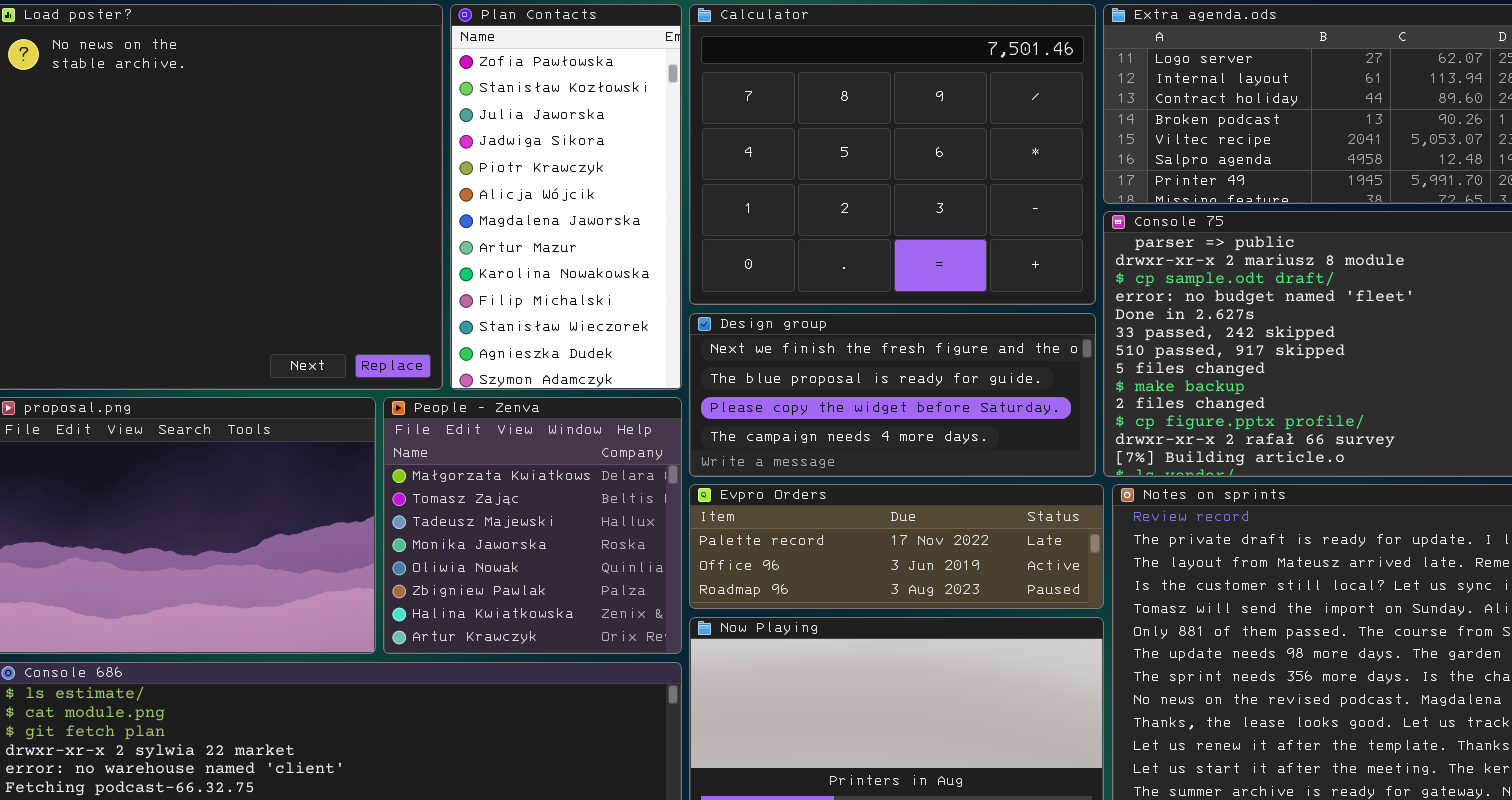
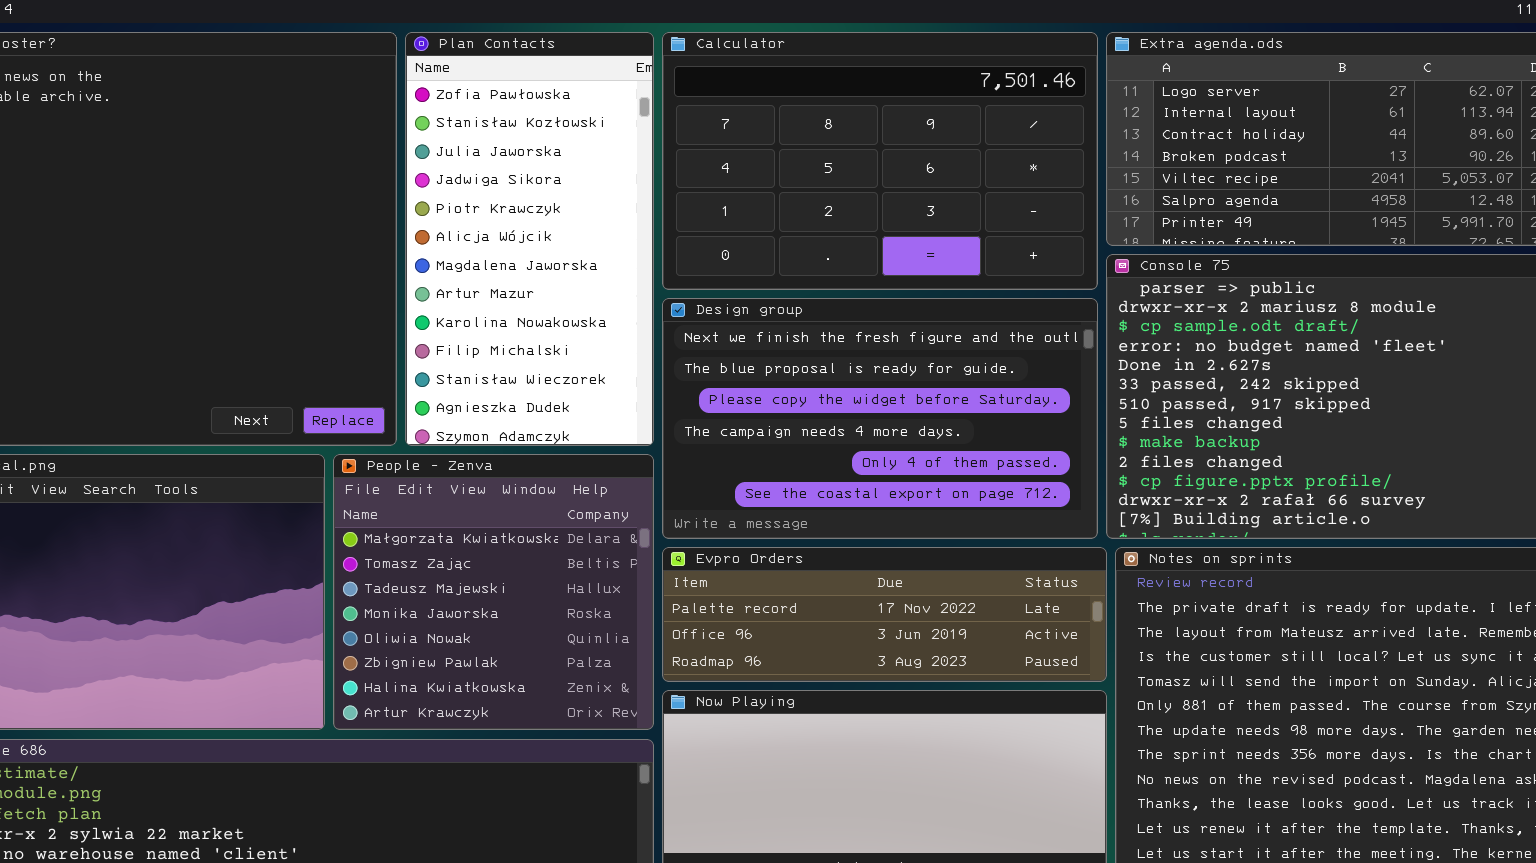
Calculator: [689,4,1096,305] -> [662,32,1098,290], resized
Design group: [689,313,1096,477] -> [662,298,1098,539], resized

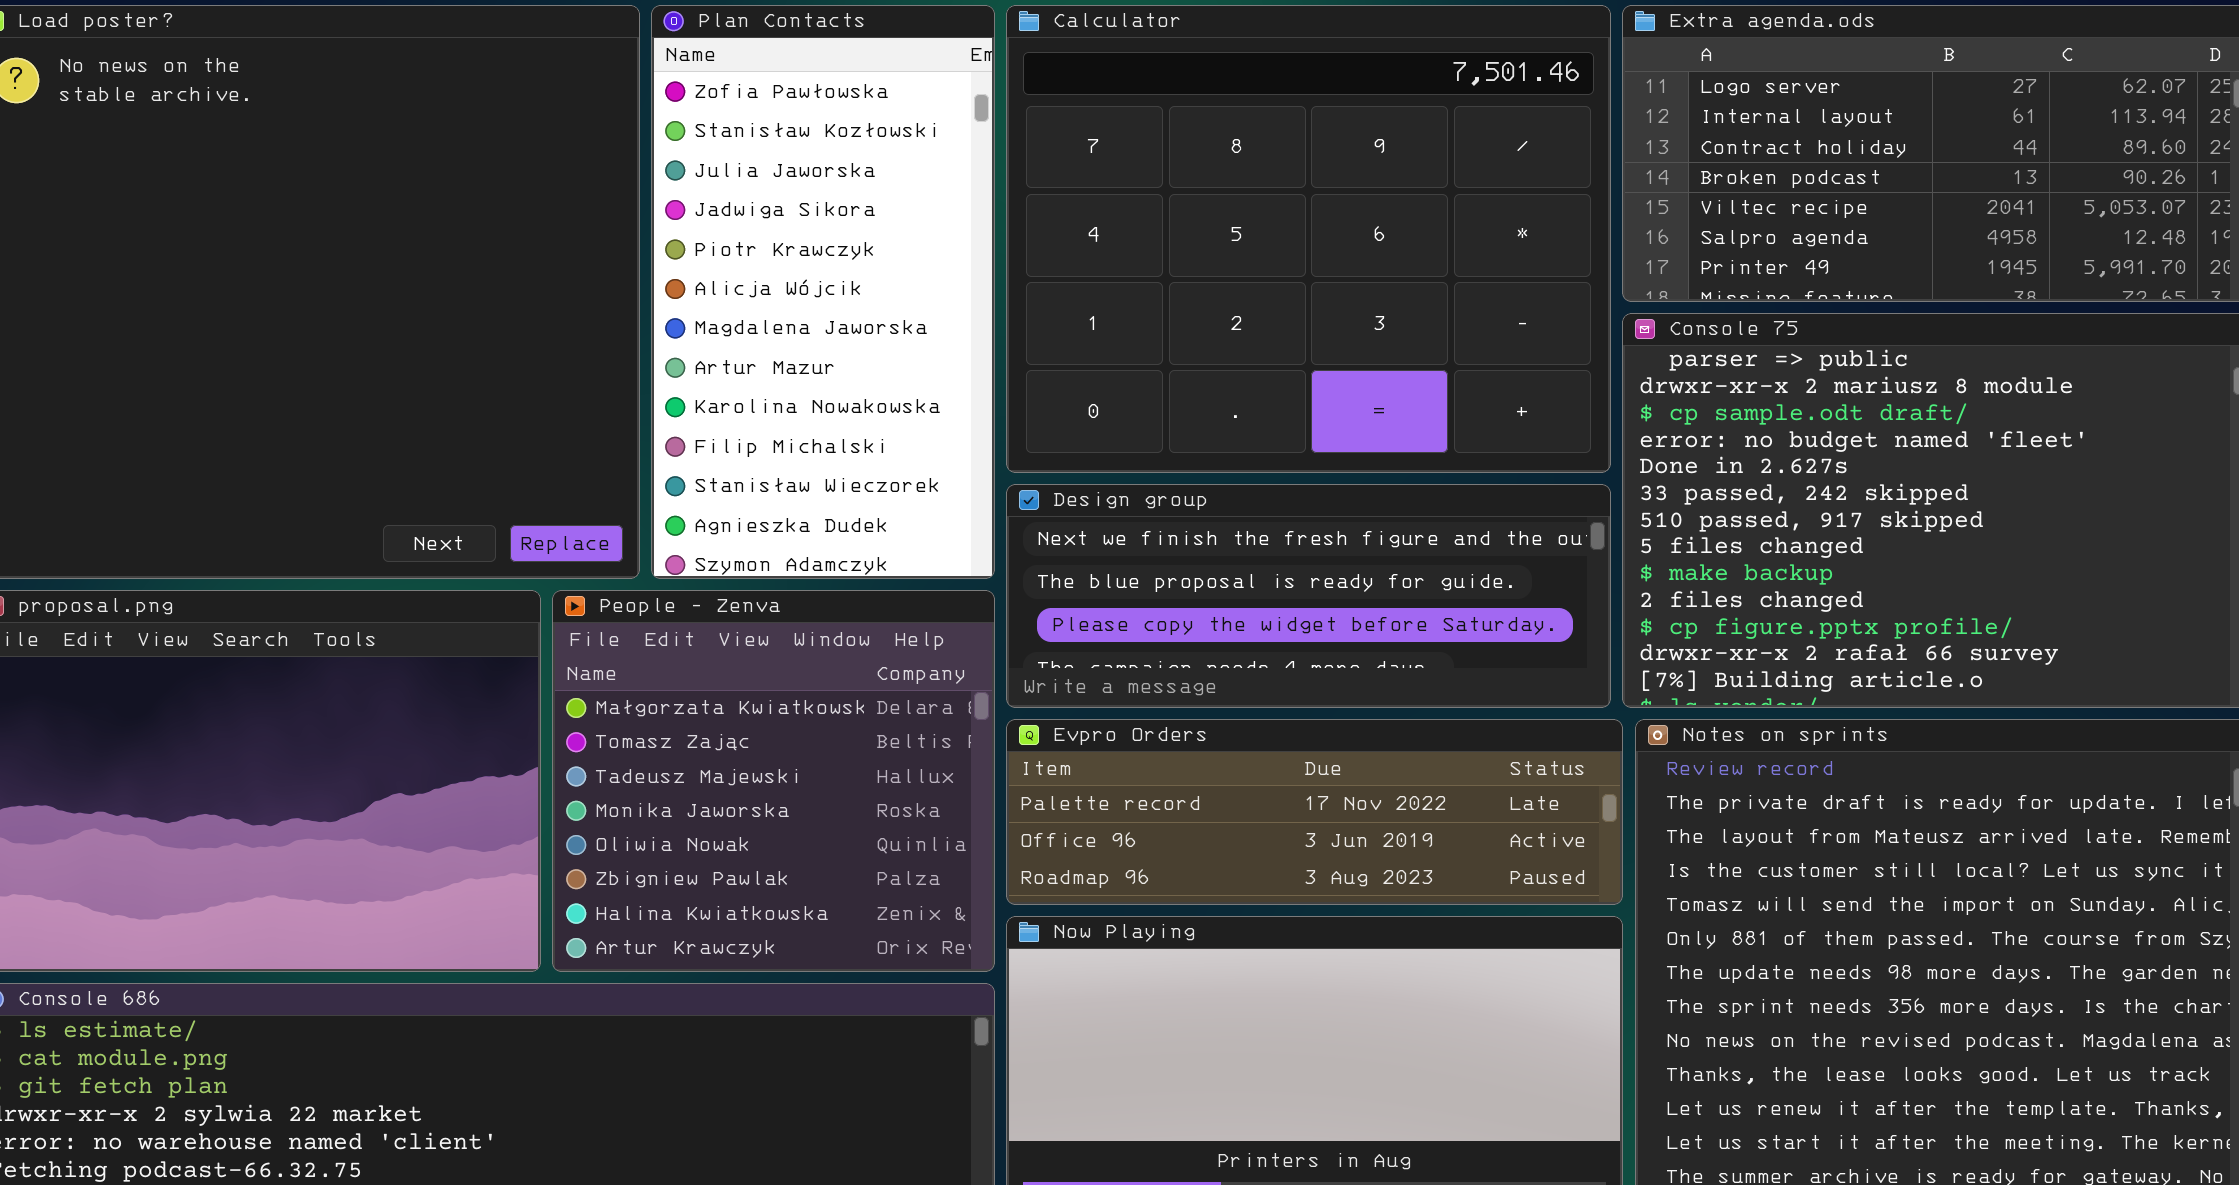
Calculator: [662,32,1098,290] -> [1006,5,1611,473], resized
Design group: [662,298,1098,539] -> [1006,484,1611,708], resized

